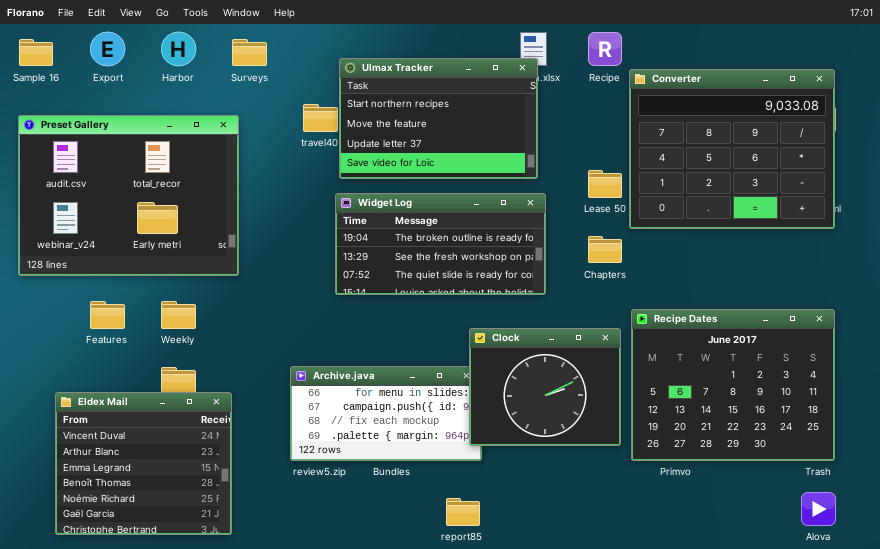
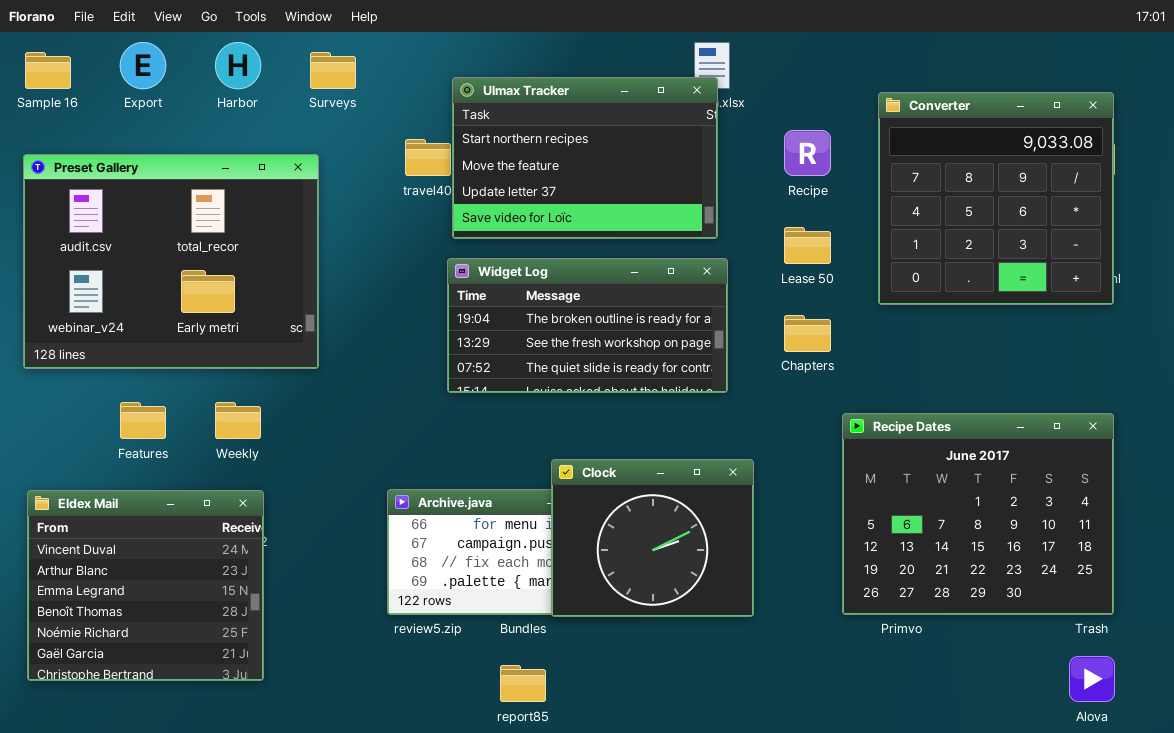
Recipe: [588,32,622,66] -> [784,130,831,176], moved
Converter: [629,69,835,229] -> [878,92,1114,305], resized
Clock: [469,328,621,446] -> [551,459,754,617], moved
Eldex Mail: [55,392,232,535] -> [27,490,264,681], moved
report85: [446,498,480,526] -> [500,665,546,702], moved

